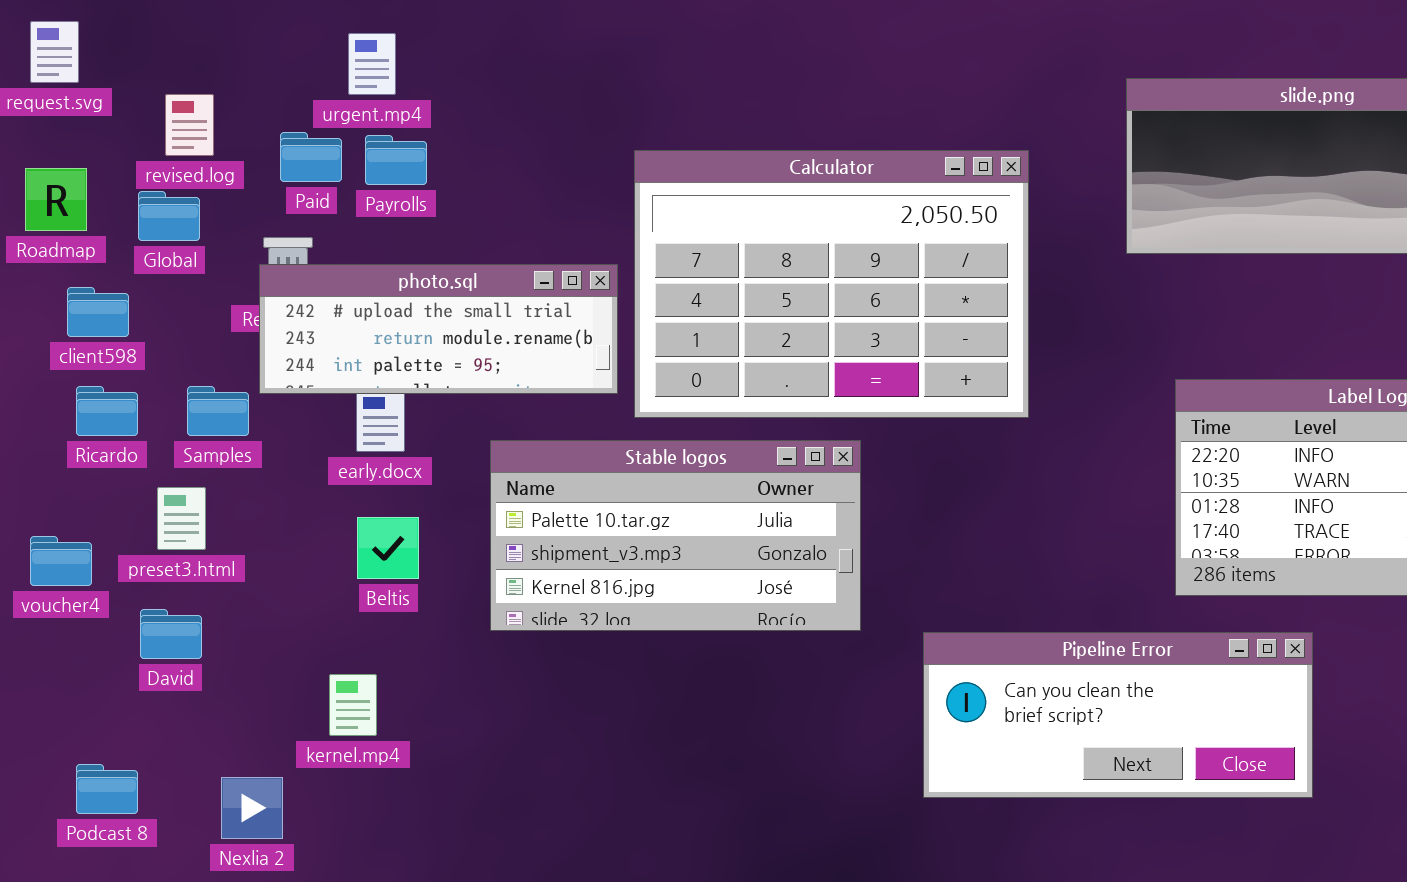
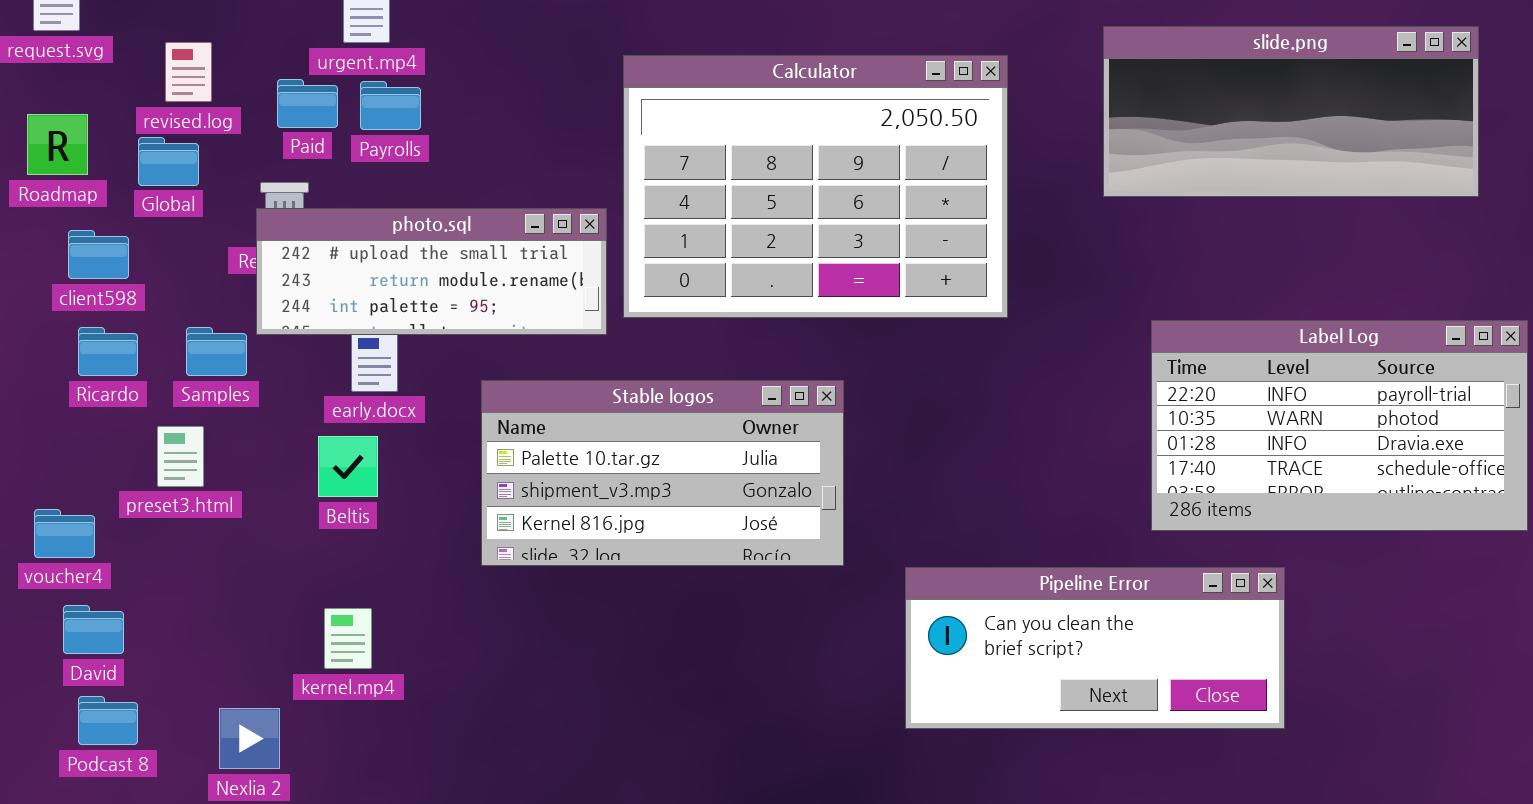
Calculator: [634,150,1029,418] -> [623,55,1008,318], moved
Beltis: [357,517,419,579] -> [318,436,378,497], moved
voucher4: [30,536,92,586] -> [34,509,95,558], moved
David: [140,609,202,659] -> [63,605,124,654], moved

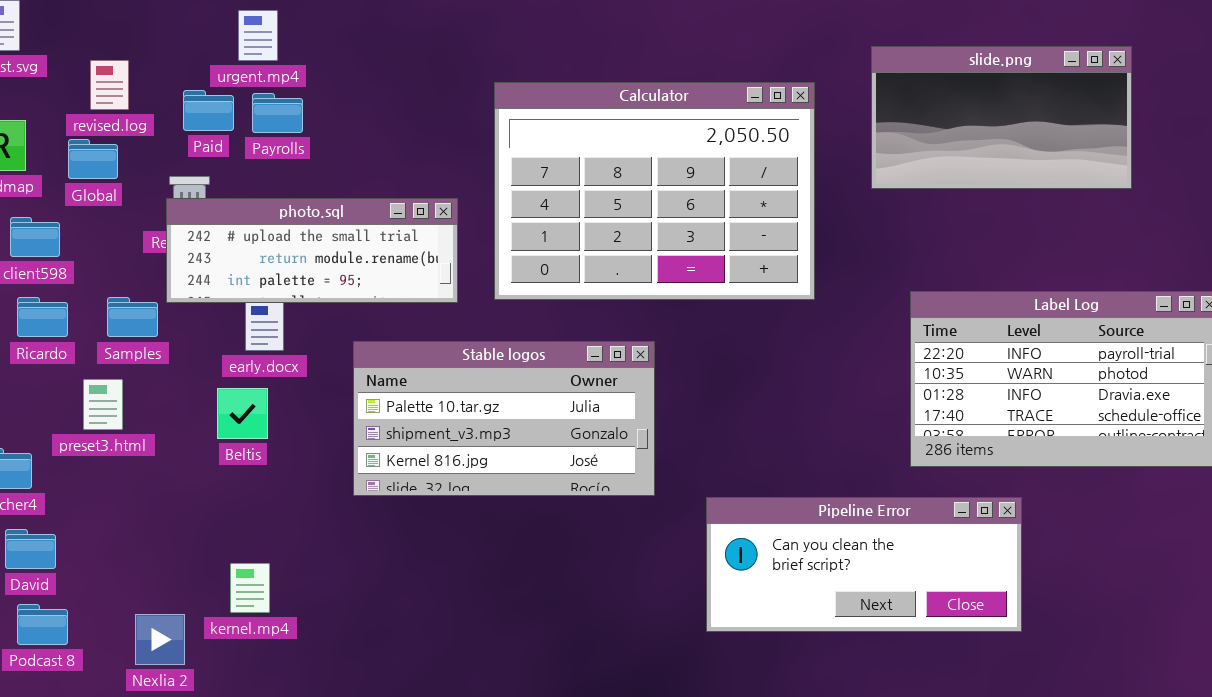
slide.png: [1103,26,1479,197] -> [871,46,1132,189], resized
Calculator: [623,55,1008,318] -> [494,82,815,300], moved
kernel.mp4: [324,608,372,669] -> [230,563,270,613], moved

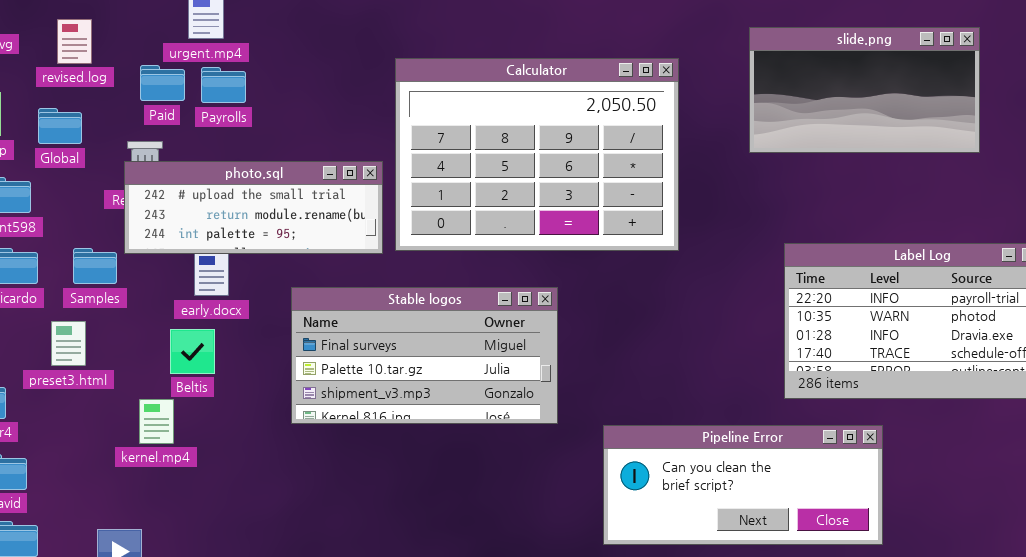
revised.log: [90,60,129,110] -> [57,19,92,64], moved
Calculator: [494,82,815,300] -> [395,58,679,251], moved
Stable logos: [353,341,655,496] -> [291,287,558,424], scrolled up 1 row
kernel.mp4: [230,563,270,613] -> [139,399,174,444], moved

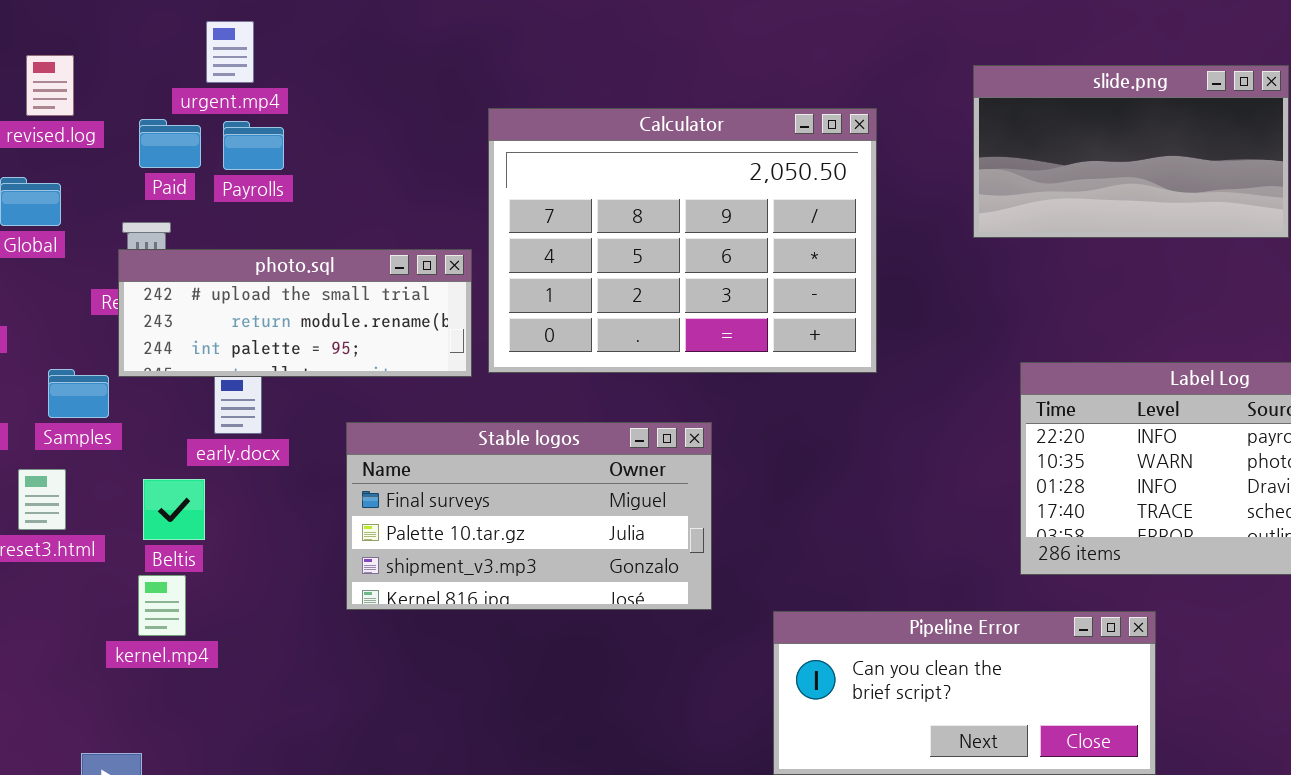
Beltis: [170,329,215,374] -> [143,479,205,540], moved

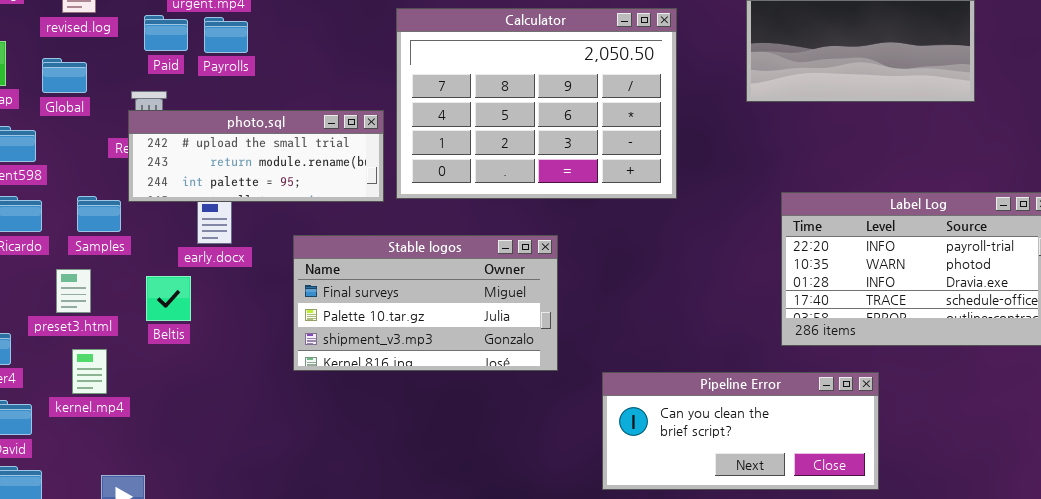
kernel.mp4: [138,575,186,636] -> [72,349,107,394], moved

